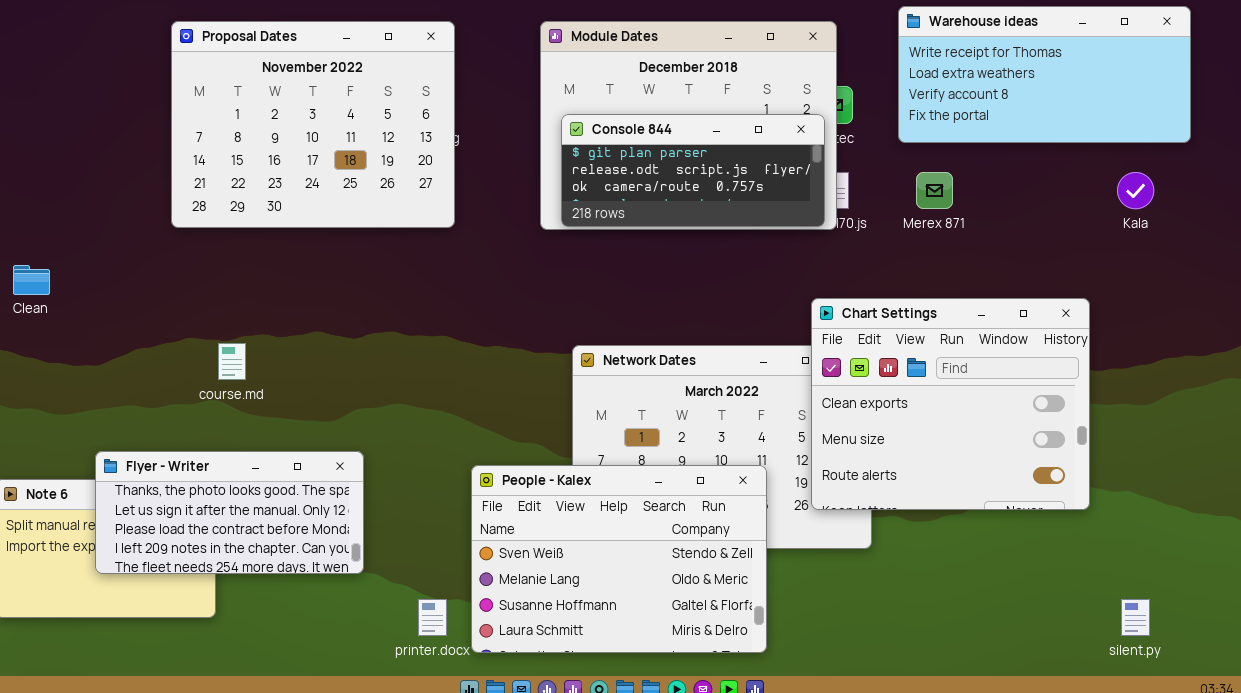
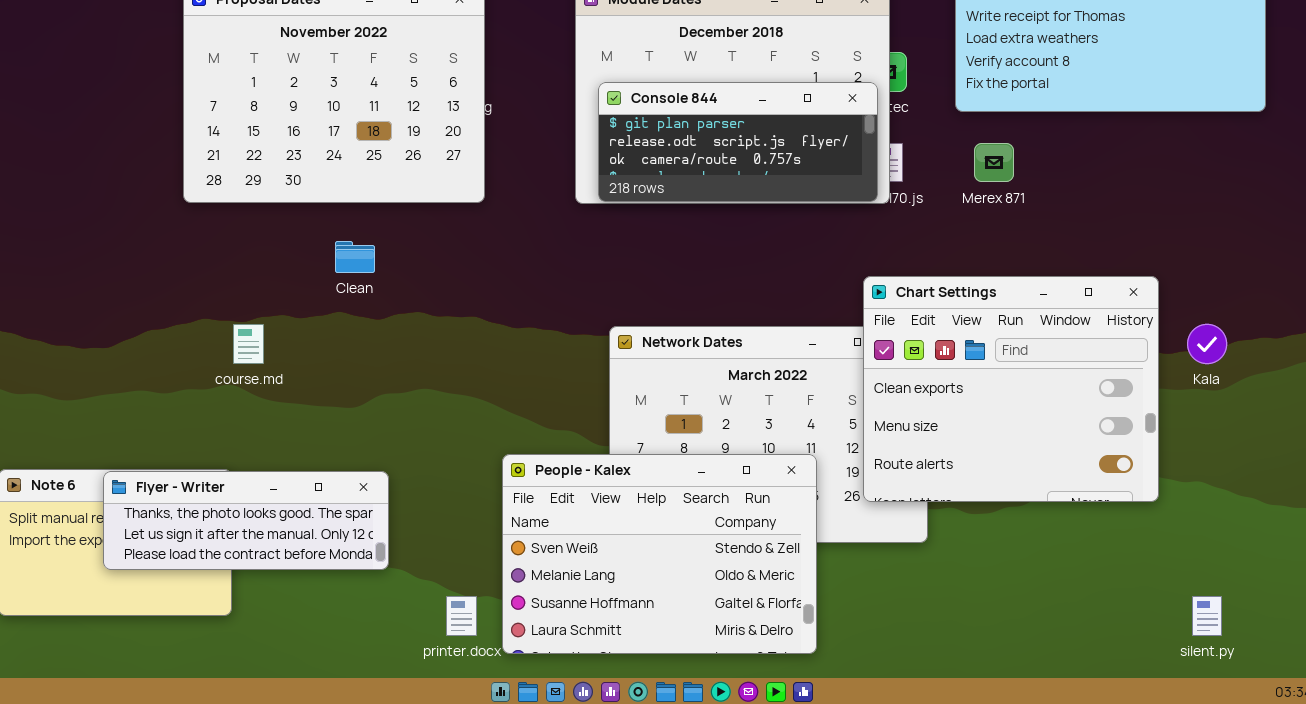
Kala: [1117,172,1154,209] -> [1187,324,1227,364], moved
Clean: [13,265,50,295] -> [335,241,375,273], moved
Flyer - Writer: [95,451,364,574] -> [103,471,389,570], resized

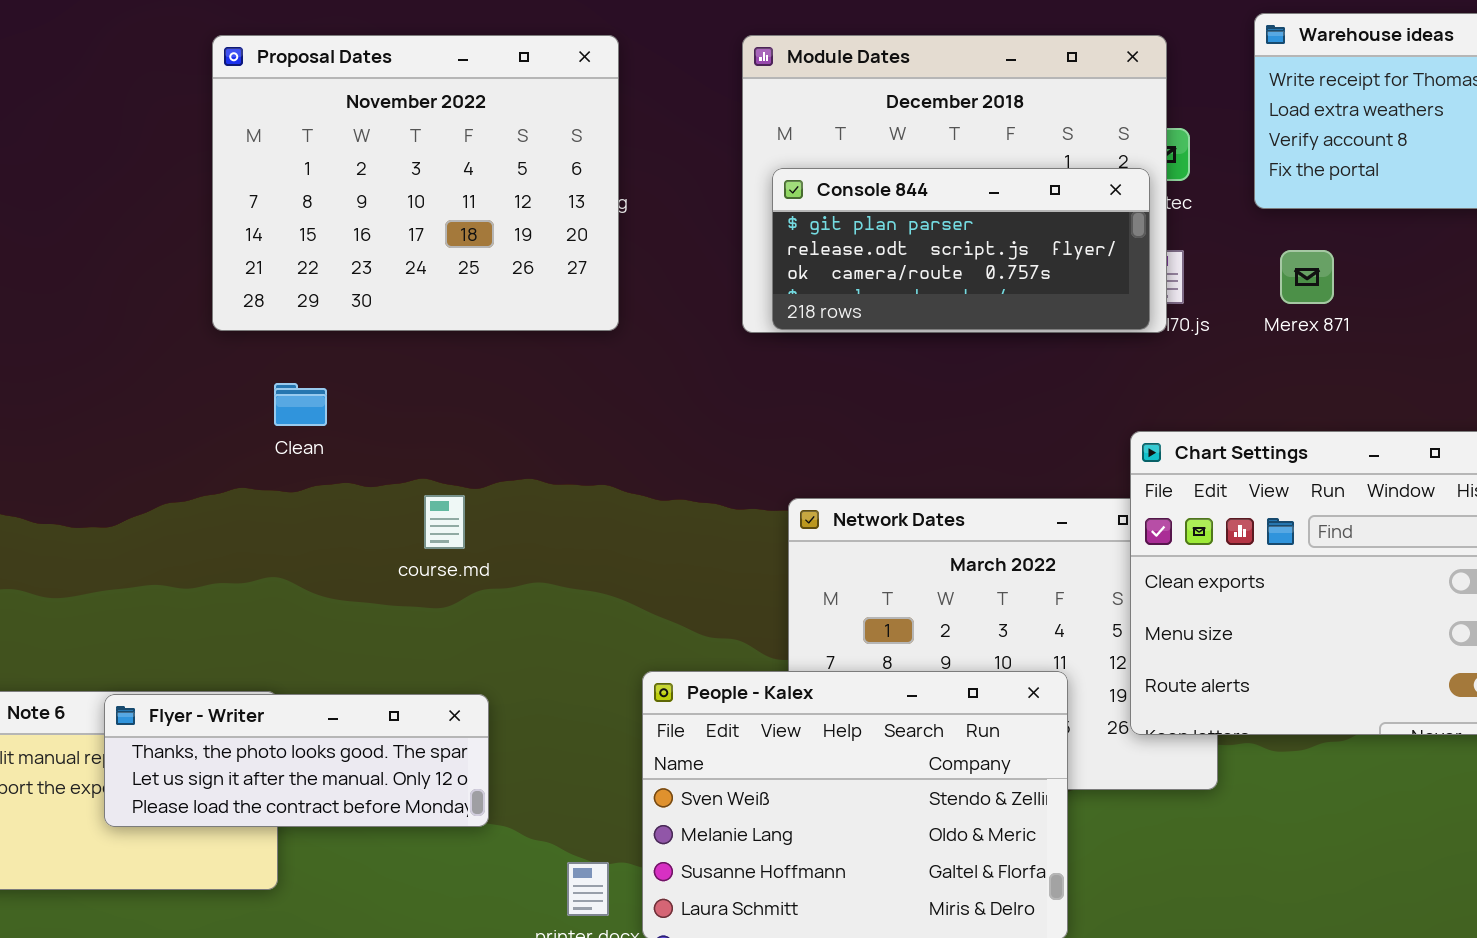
Clean: [335,241,375,273] -> [274,383,327,426], moved
course.md: [233,324,264,364] -> [424,495,465,549], moved

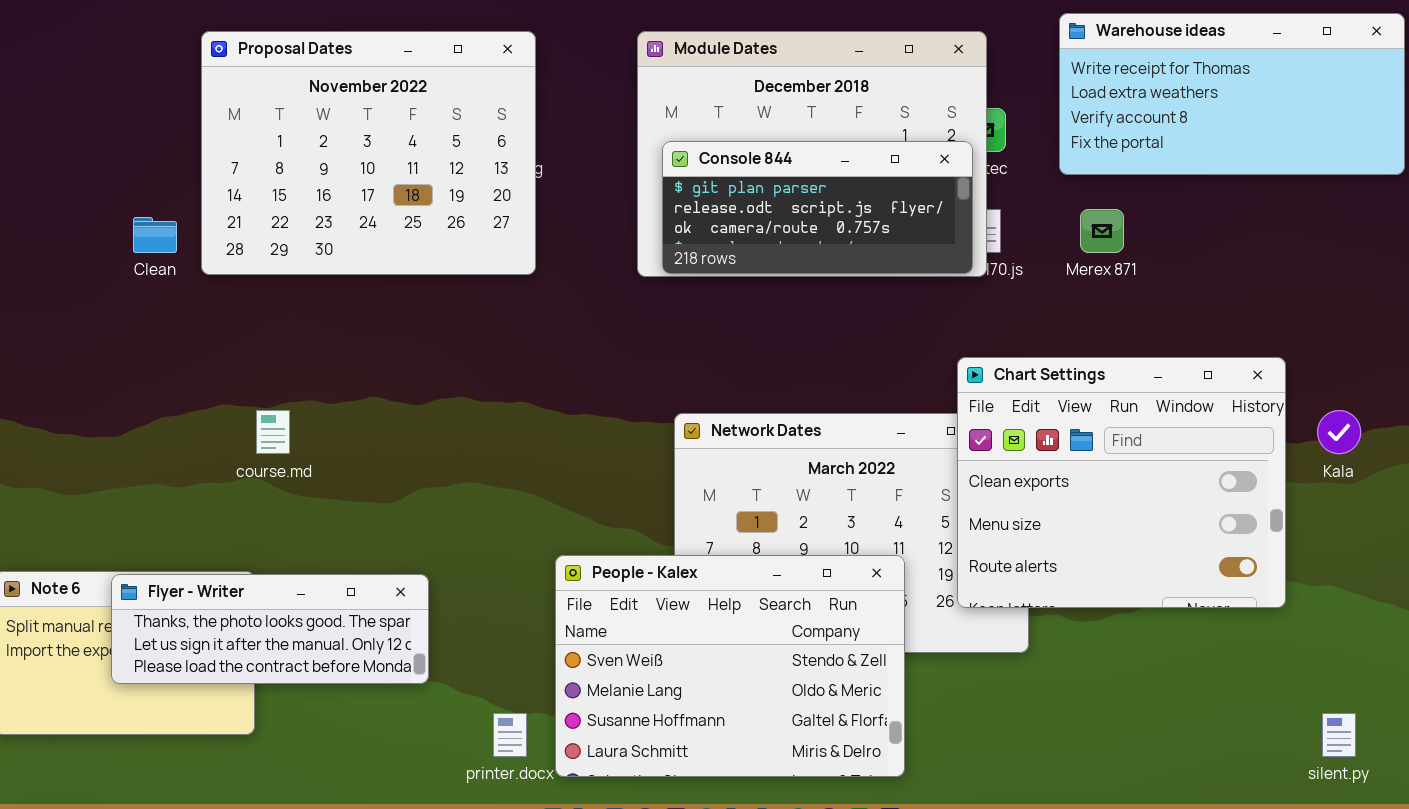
Clean: [274,383,327,426] -> [133,217,177,253], moved
course.md: [424,495,465,549] -> [256,410,290,454], moved

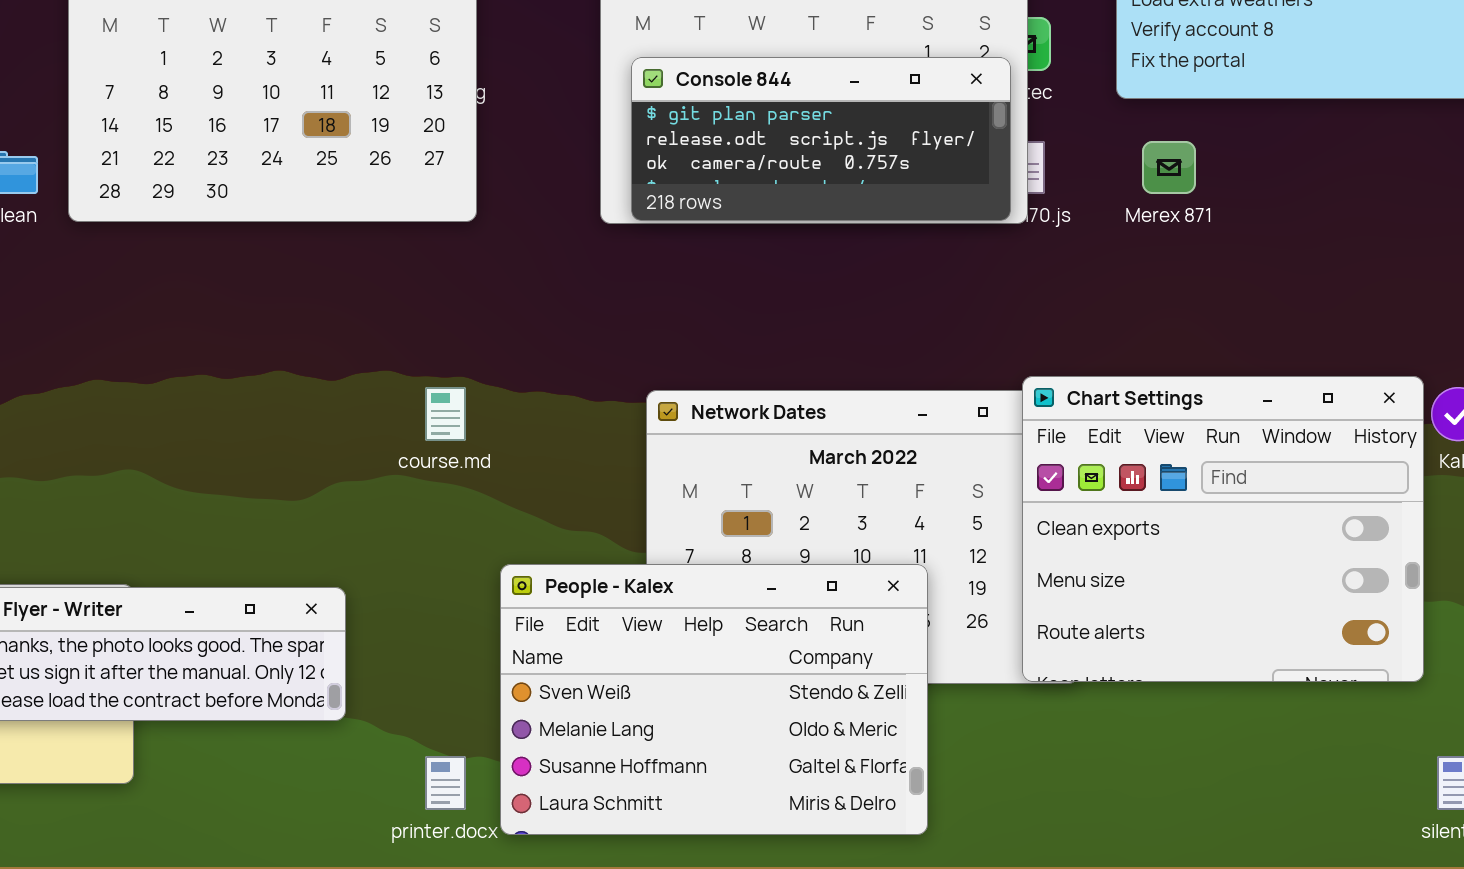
Chart Settings: [957,357,1286,608] -> [1022,376,1424,682], moved
course.md: [256,410,290,454] -> [425,387,466,441], moved

